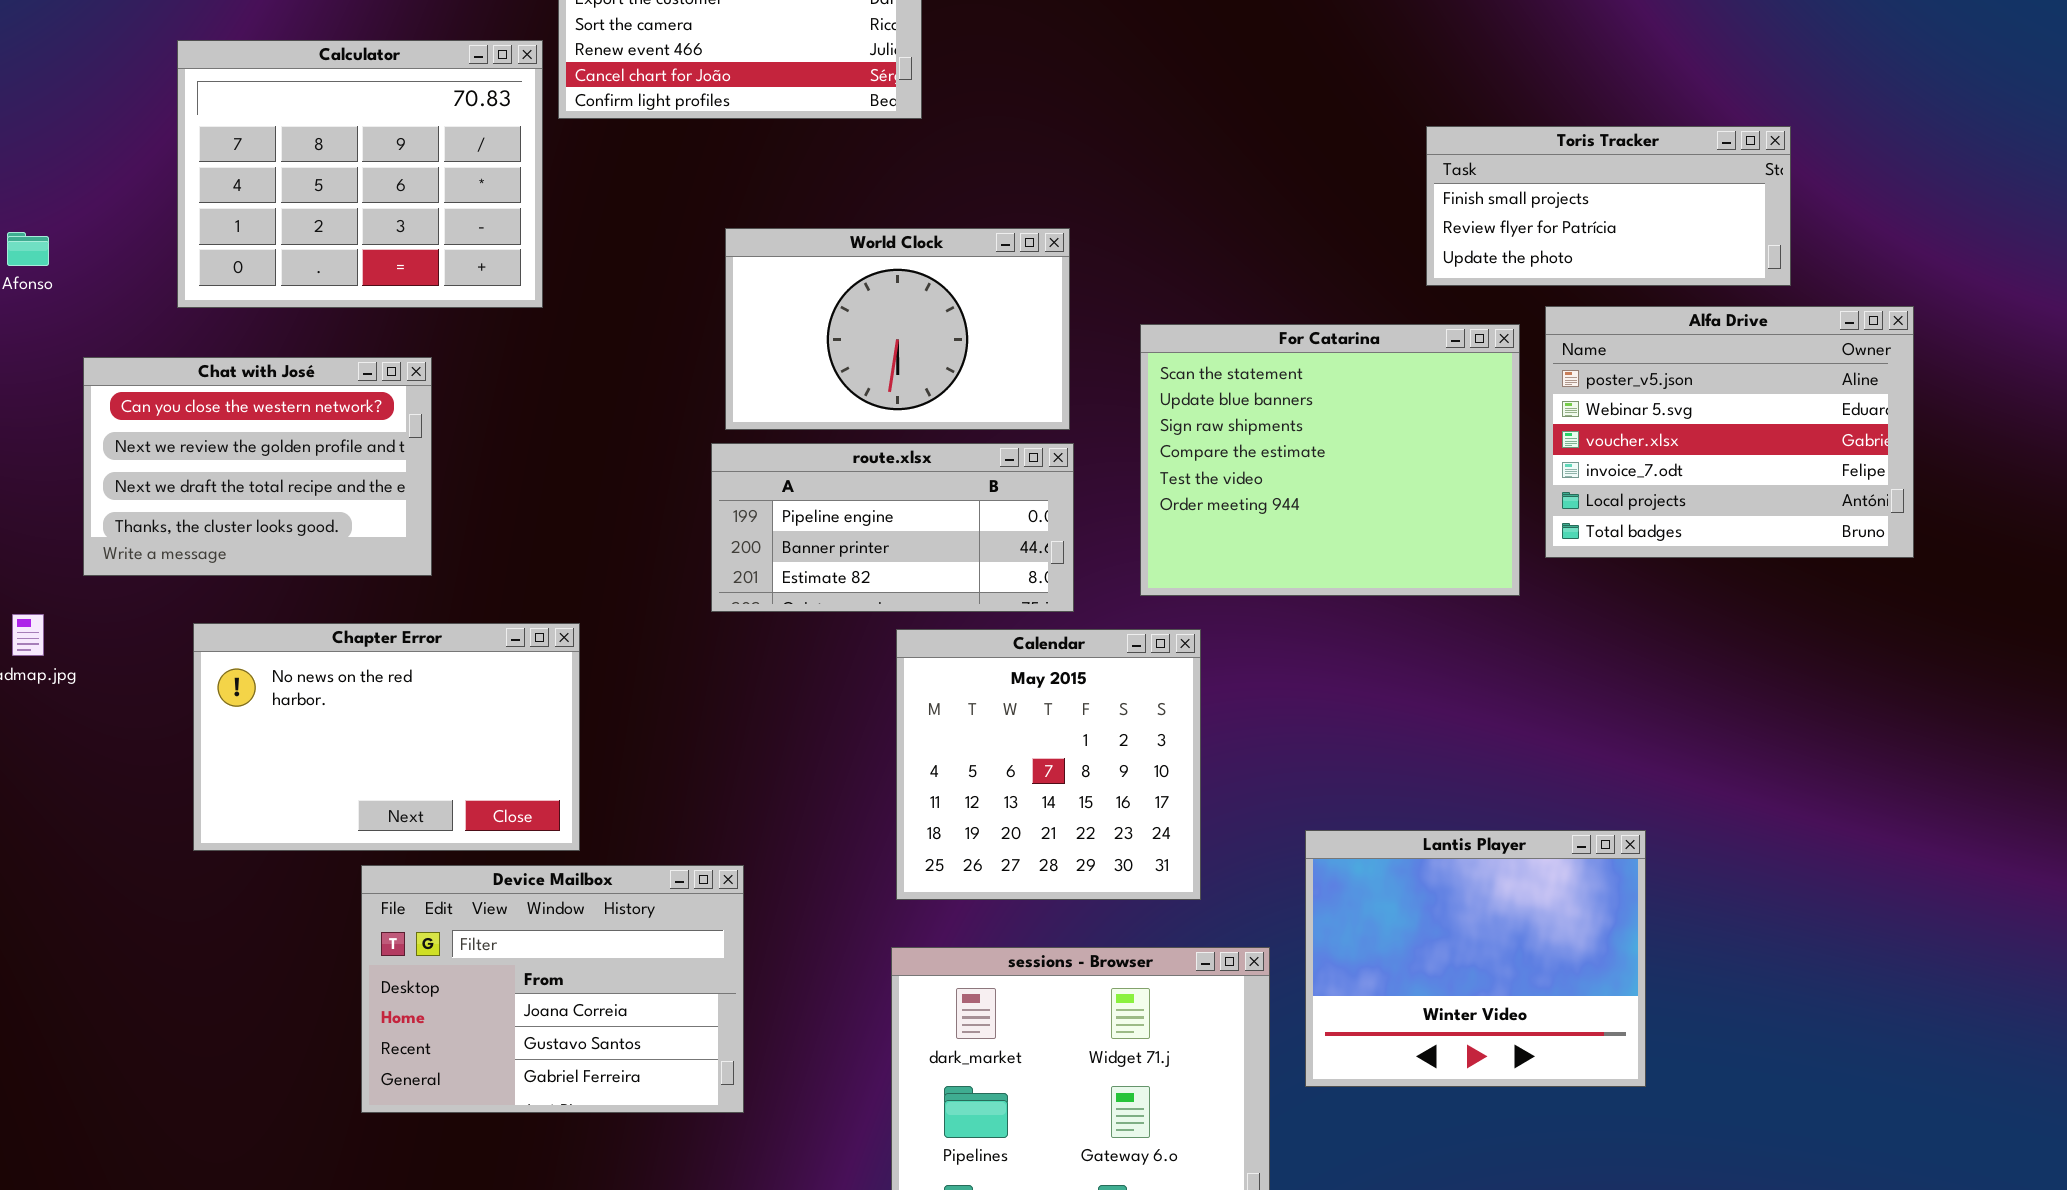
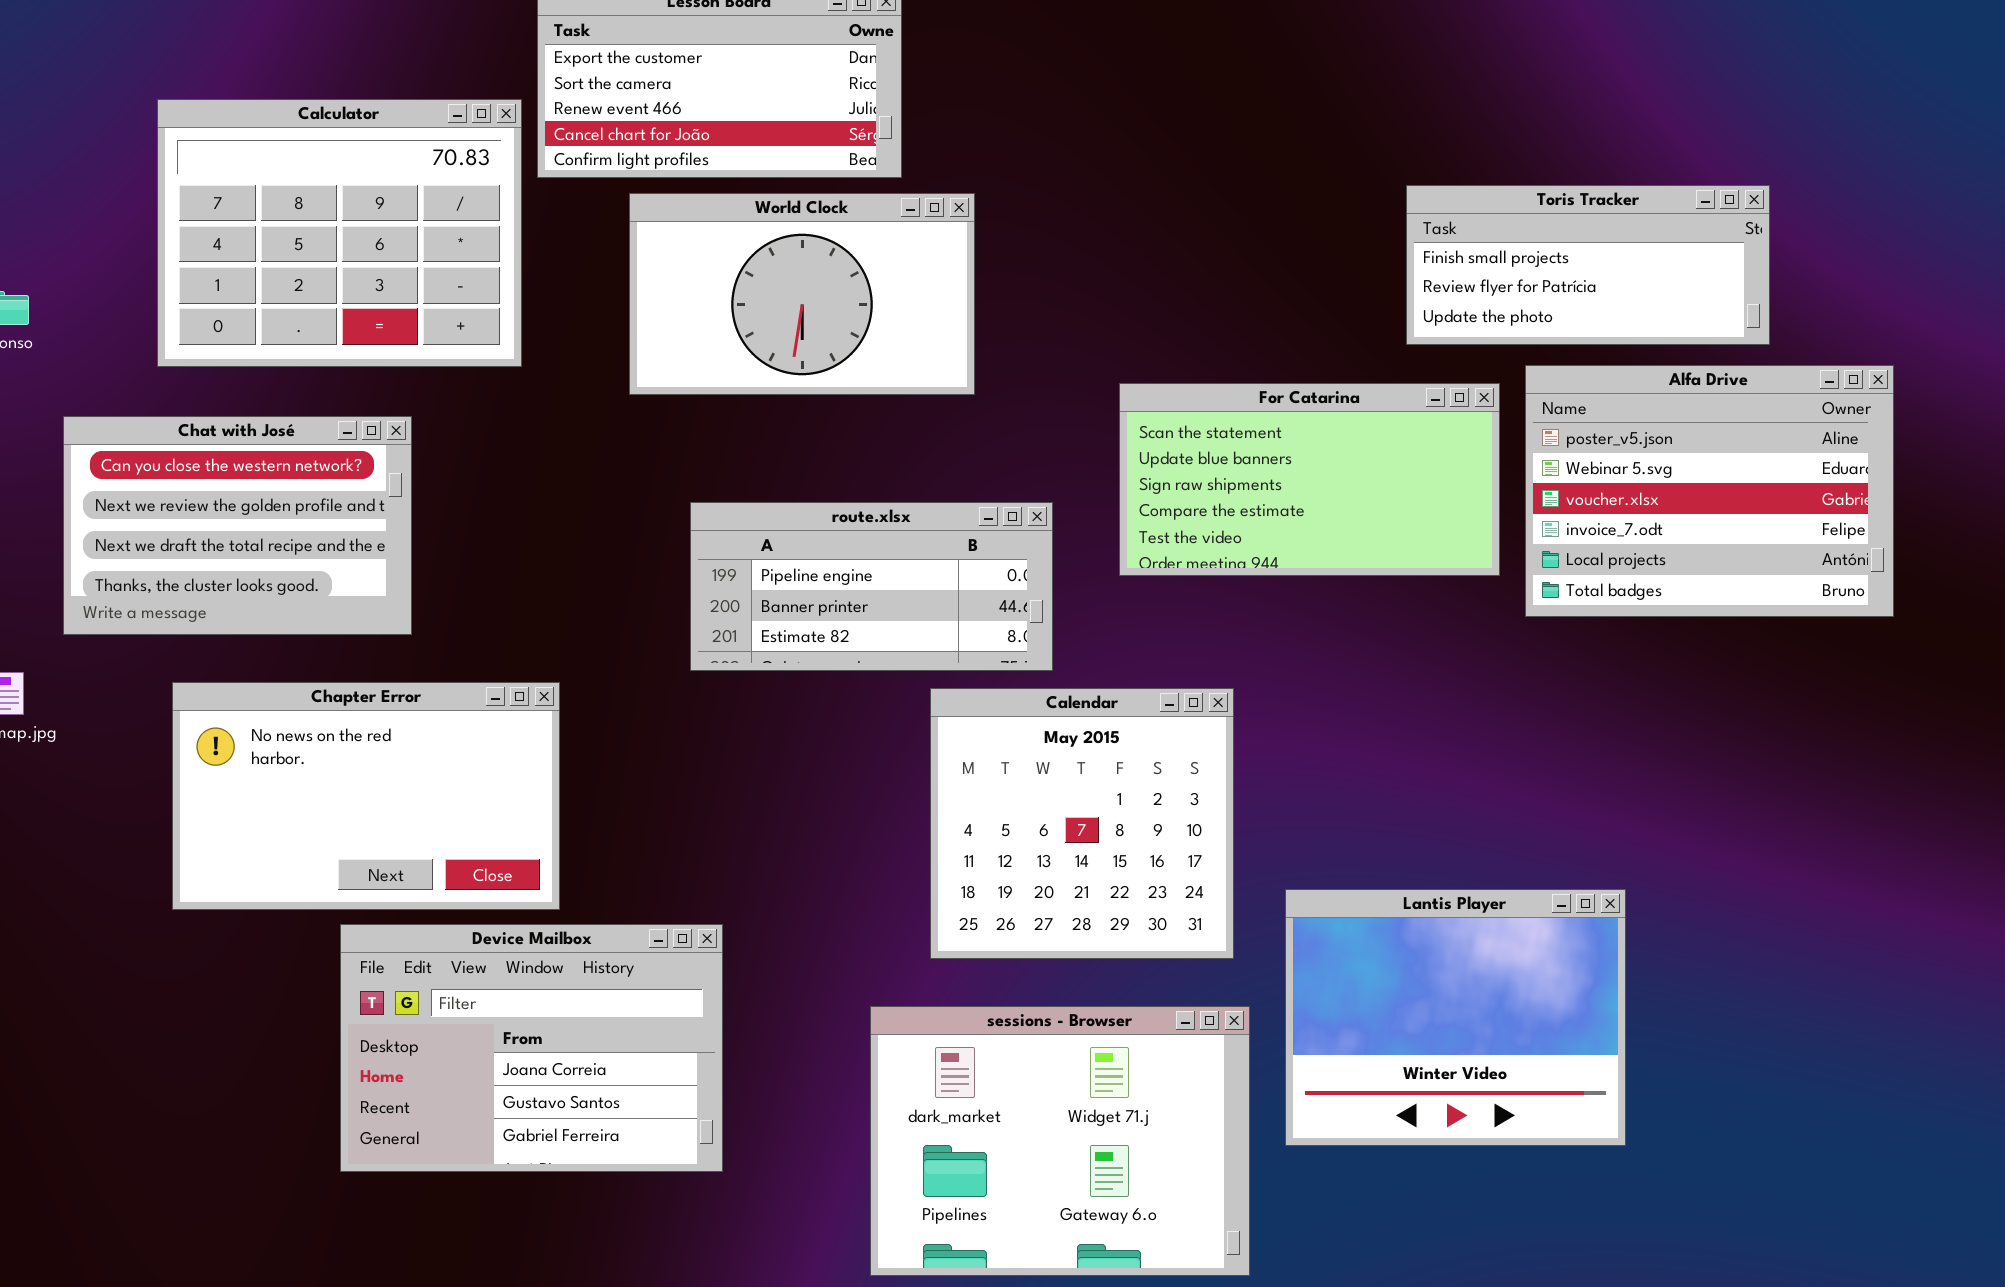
World Clock: [725,228,1070,430] -> [629,193,975,395], moved
For Catarina: [1140,324,1520,596] -> [1119,383,1500,576], resized
Calendar: [896,629,1201,900] -> [930,688,1234,959], moved

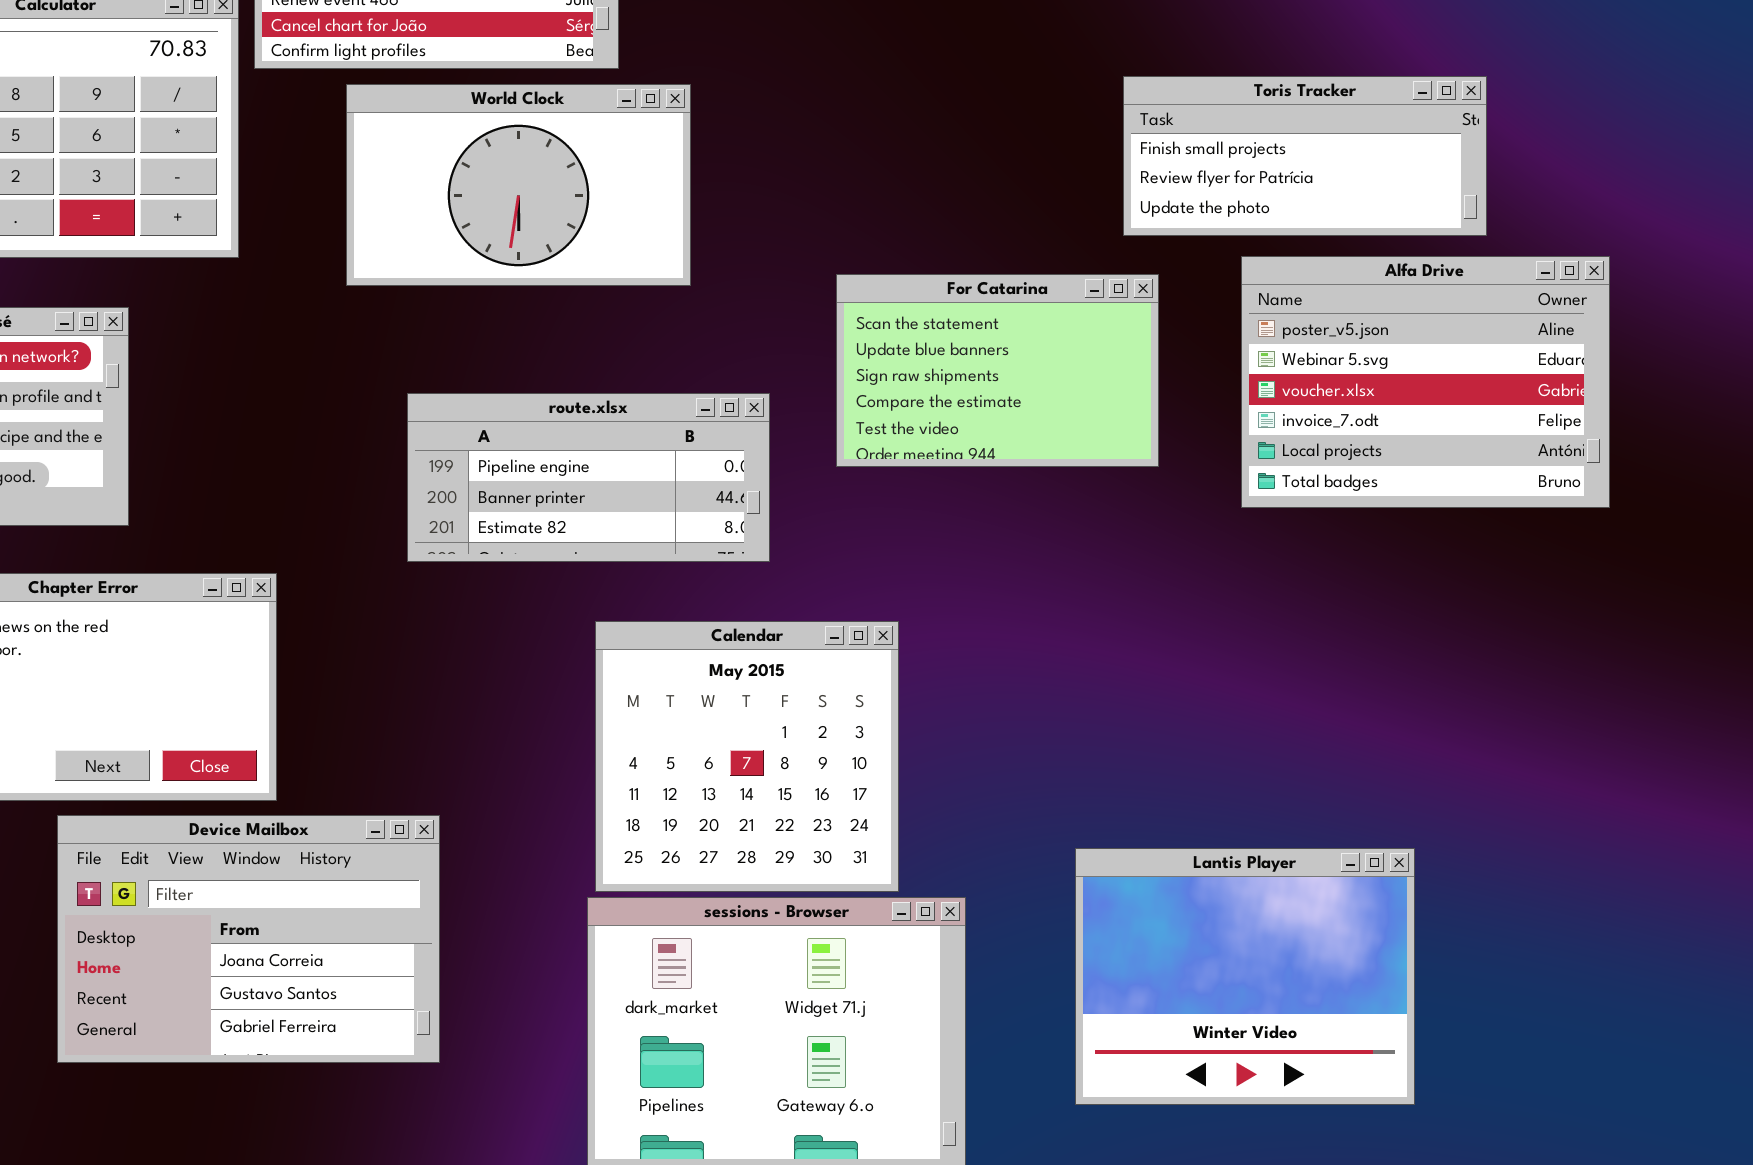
For Catarina: [1119,383,1500,576] -> [836,274,1159,467], resized
Calendar: [930,688,1234,959] -> [595,621,899,892], moved
Lantis Player: [1285,889,1626,1146] -> [1075,848,1415,1105], moved

